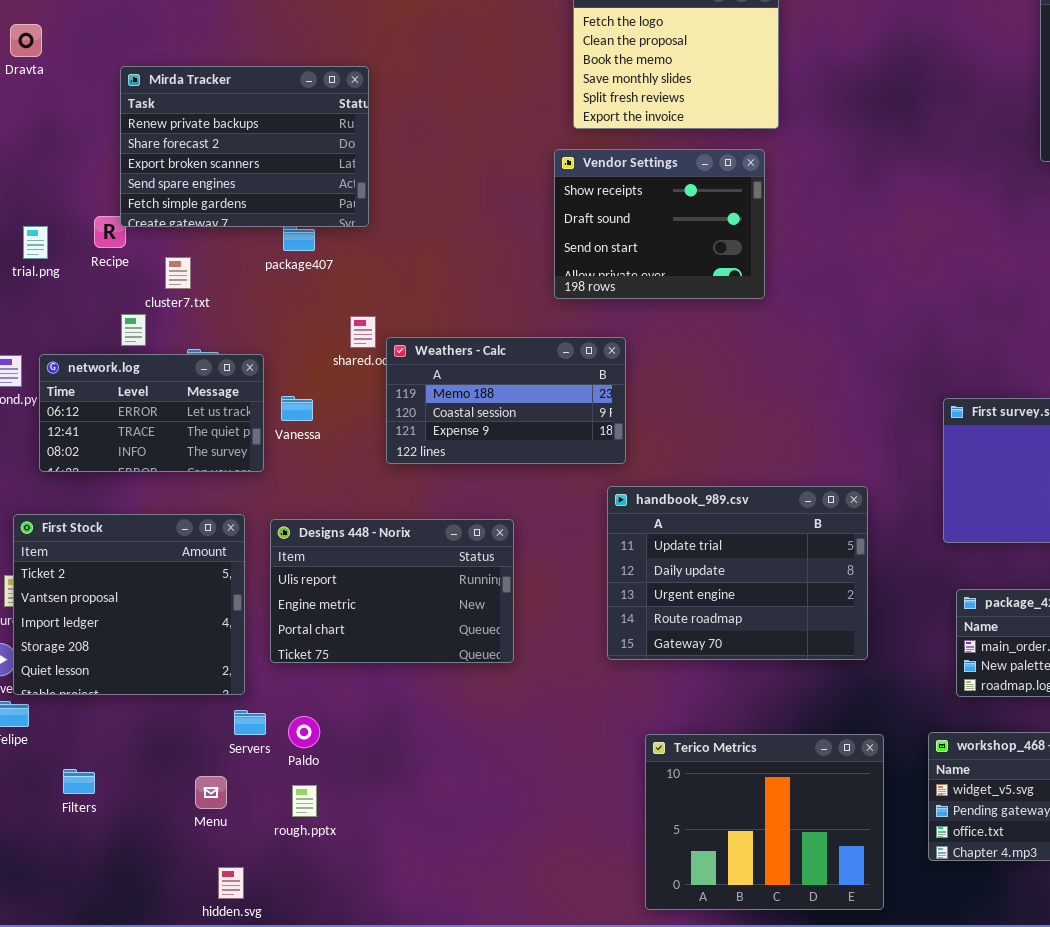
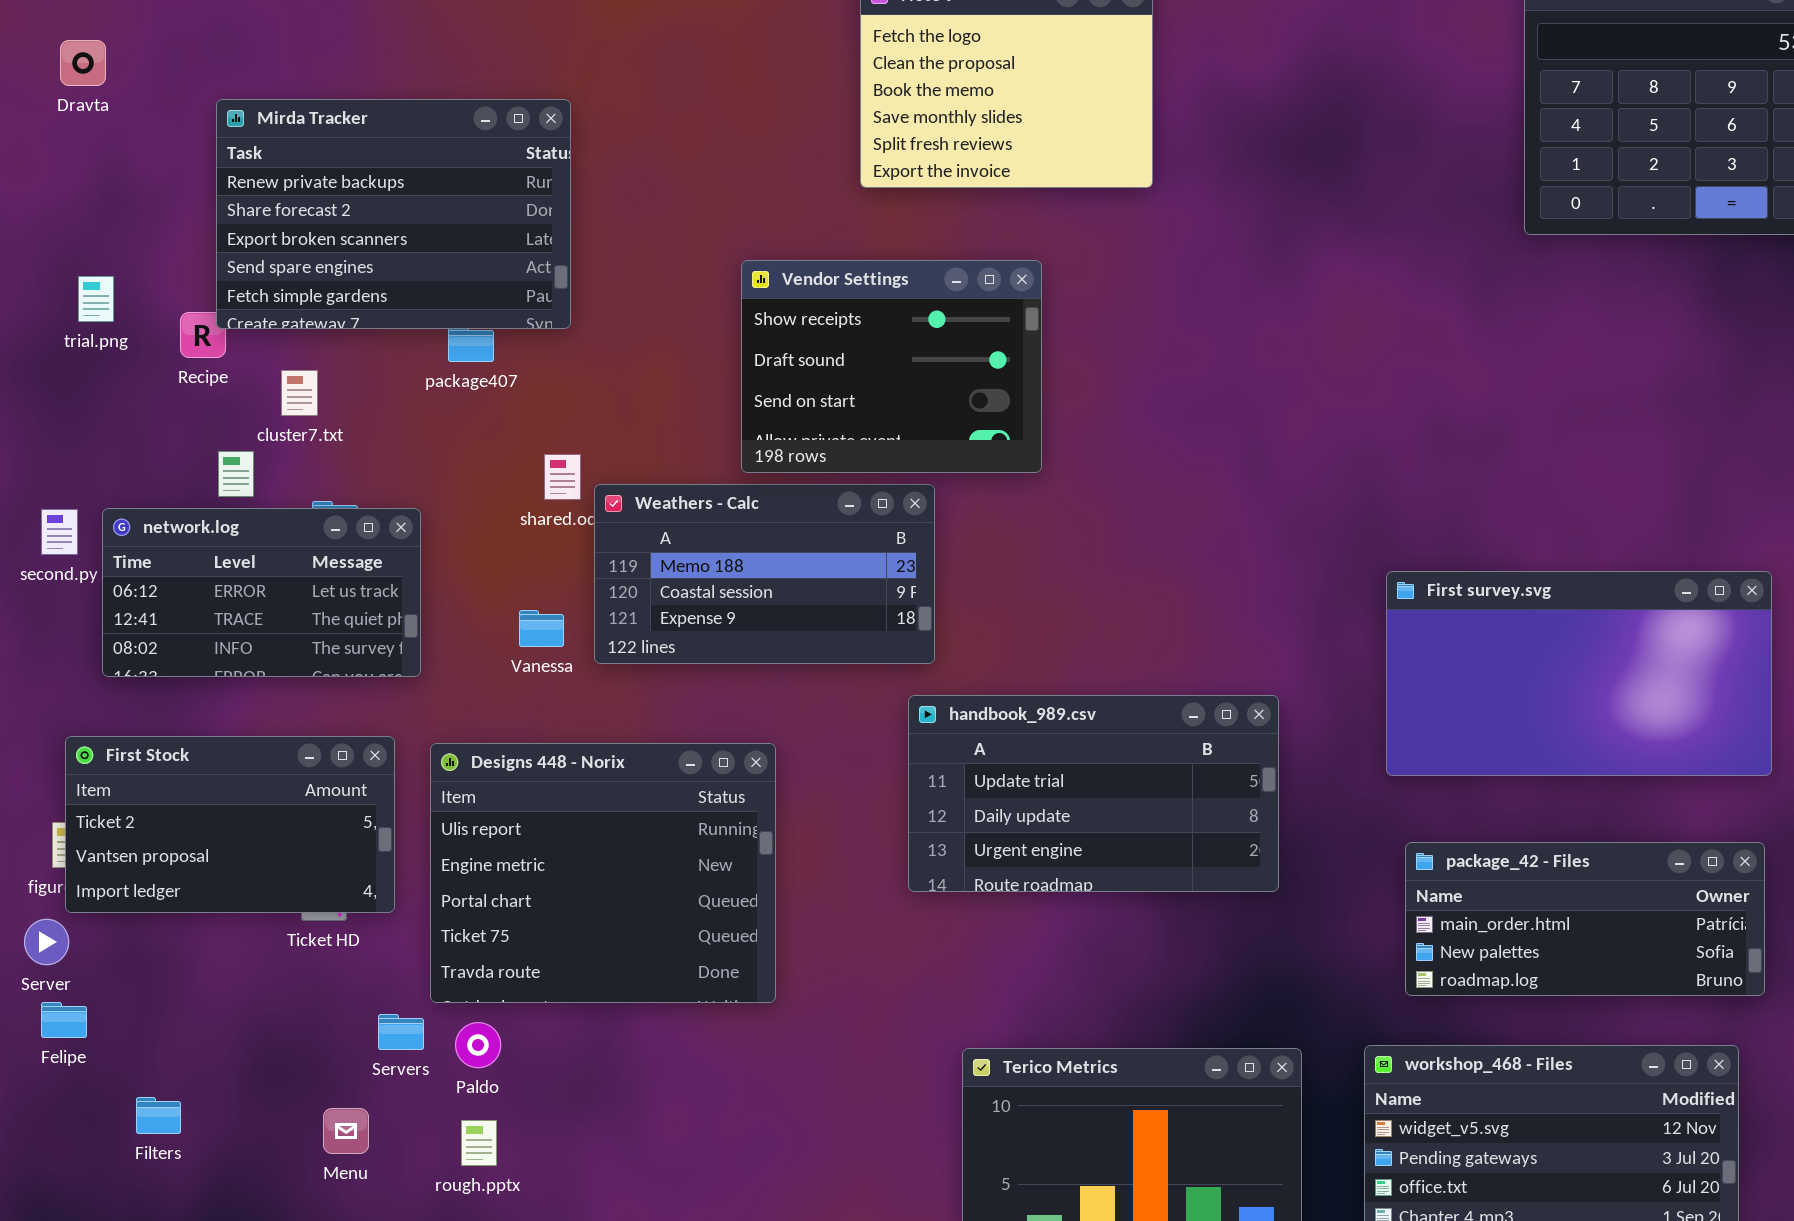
Vendor Settings: [554,149,765,299] -> [741,260,1042,473], moved
trial.png: [23,226,48,259] -> [78,276,114,322], moved
Vanessa: [281,396,313,421] -> [519,610,564,647], moved
handbook_989.csv: [607,486,868,660] -> [908,695,1279,892], resized
First Stock: [13,514,245,695] -> [65,736,395,913], resized
Designs 448 - Norix: [270,519,514,663] -> [430,743,776,1003], resized

